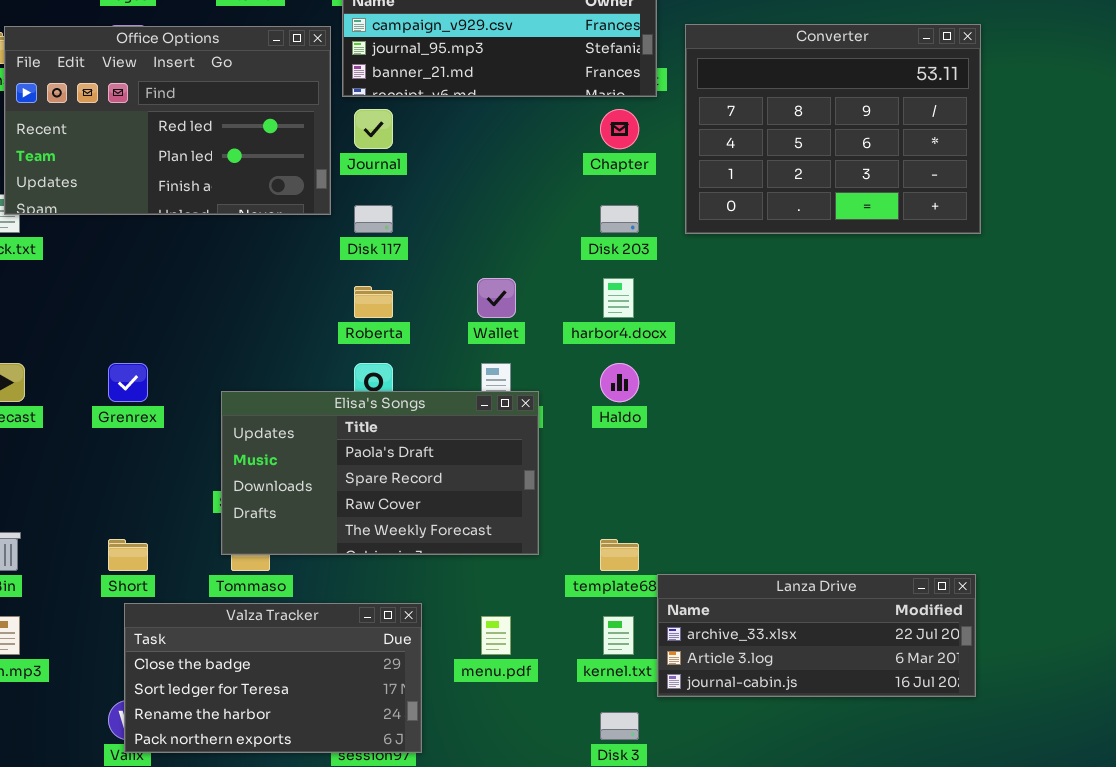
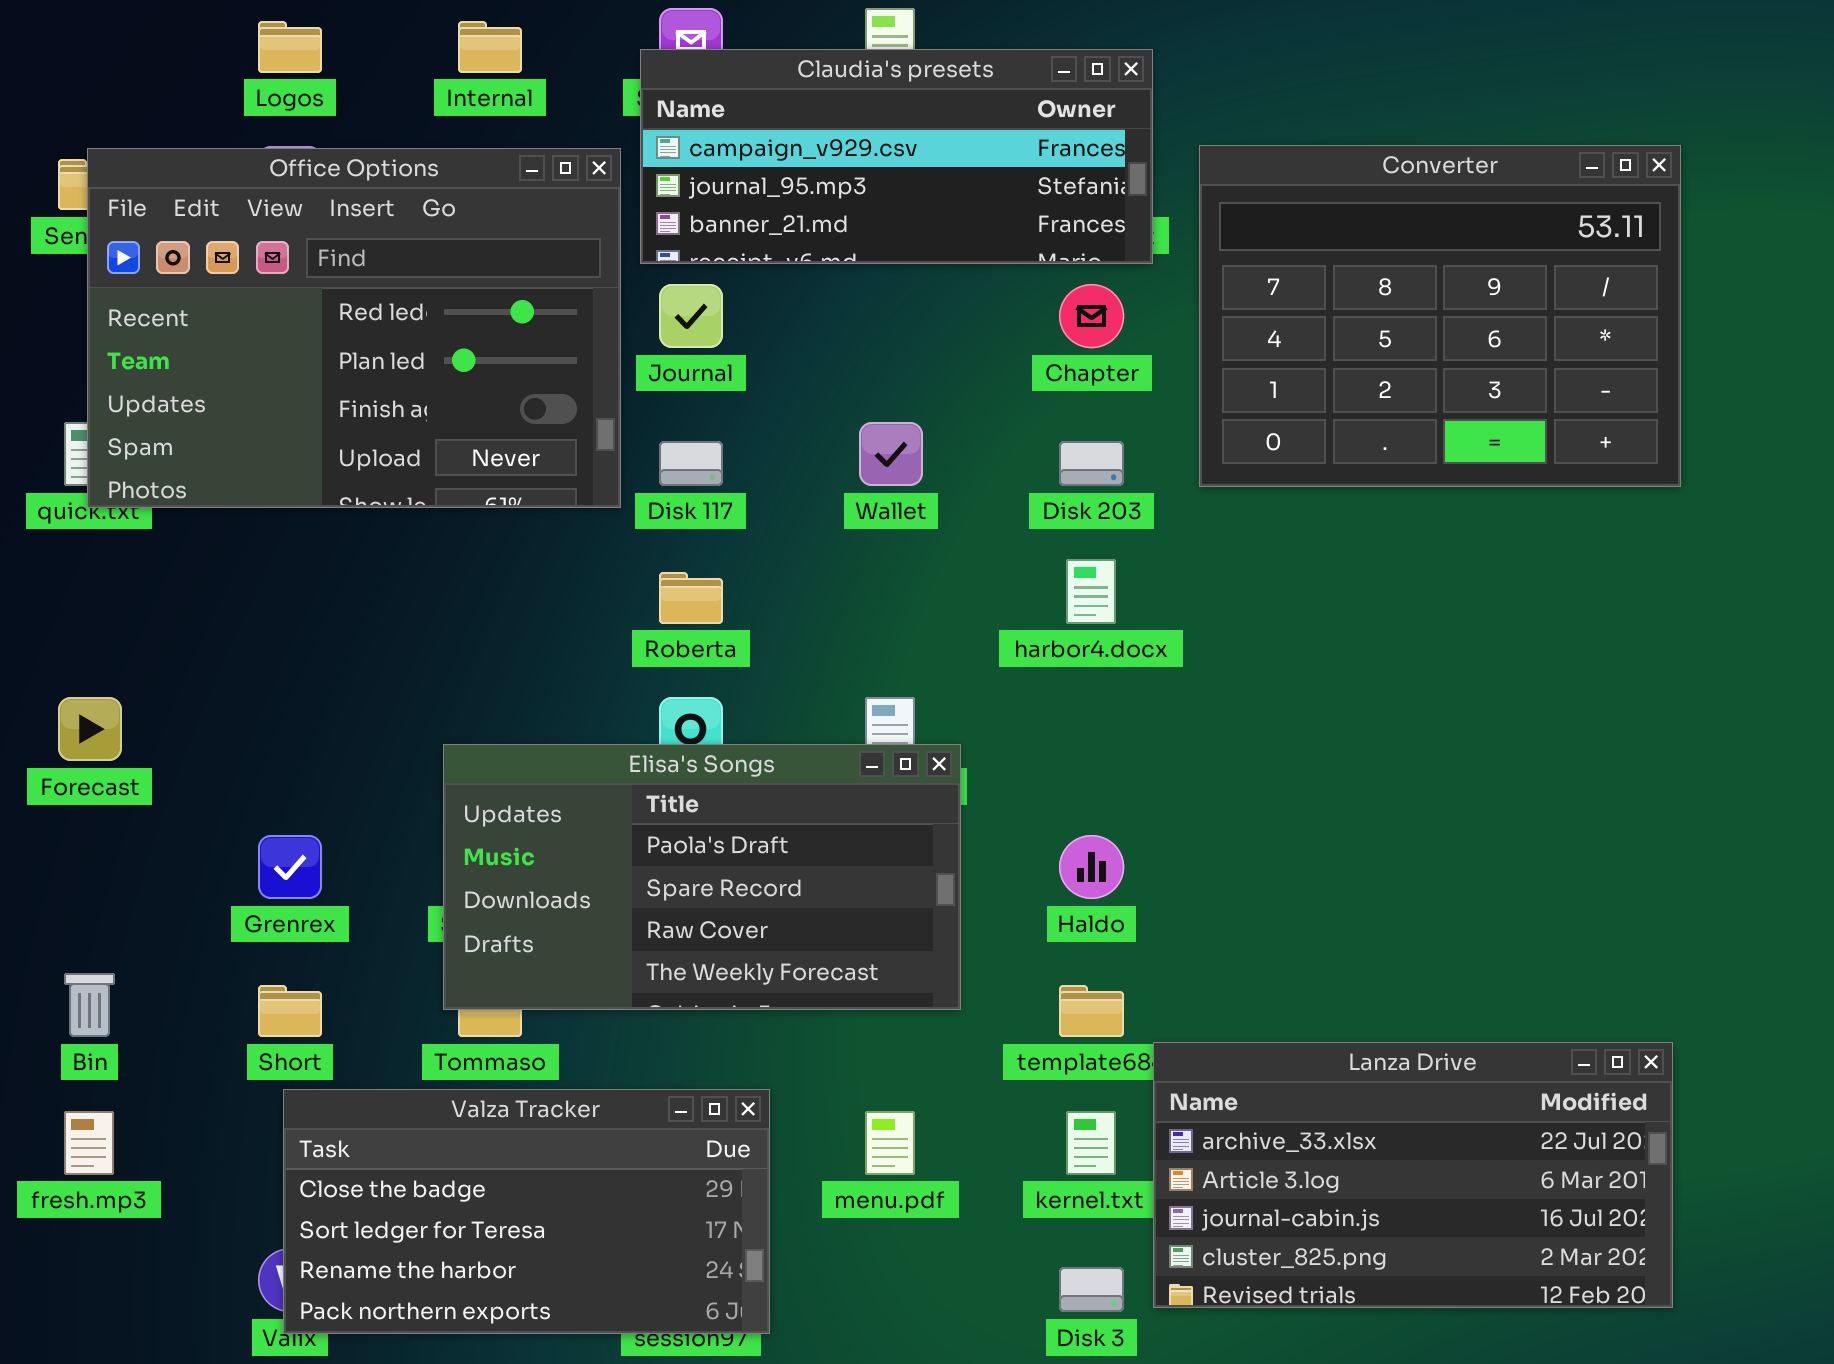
Office Options: [4,26,331,215] -> [87,148,621,508], resized
Wallet: [477,278,516,318] -> [859,422,923,486], moved
Grenrex: [108,363,148,402] -> [258,835,322,899], moved
Haldo: [600,363,639,402] -> [1059,835,1124,899], moved
Lanza Drive: [657,574,976,697] -> [1153,1042,1673,1308], resized

